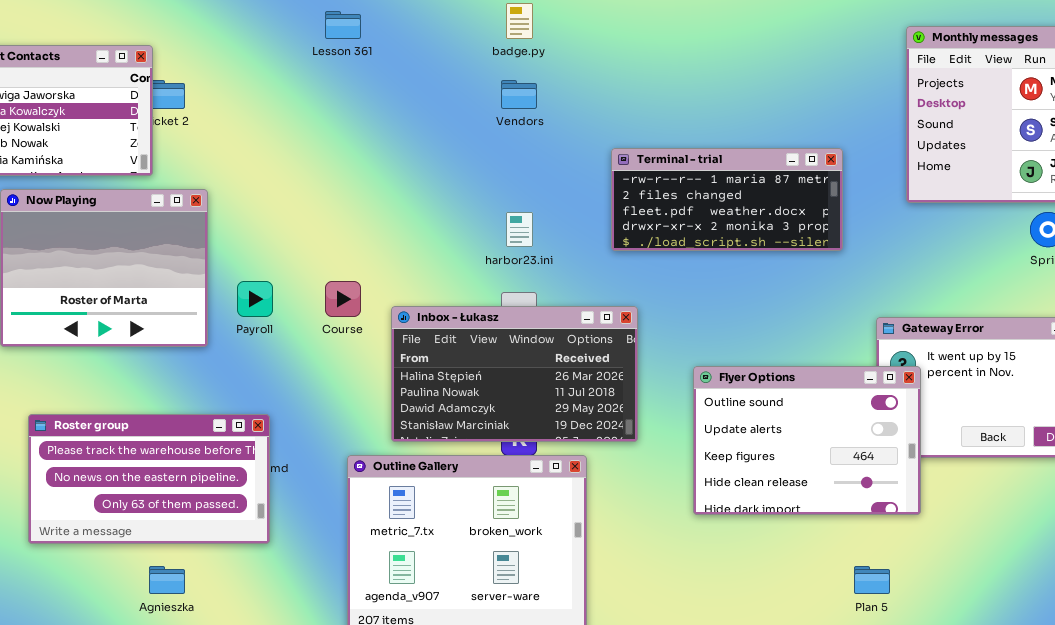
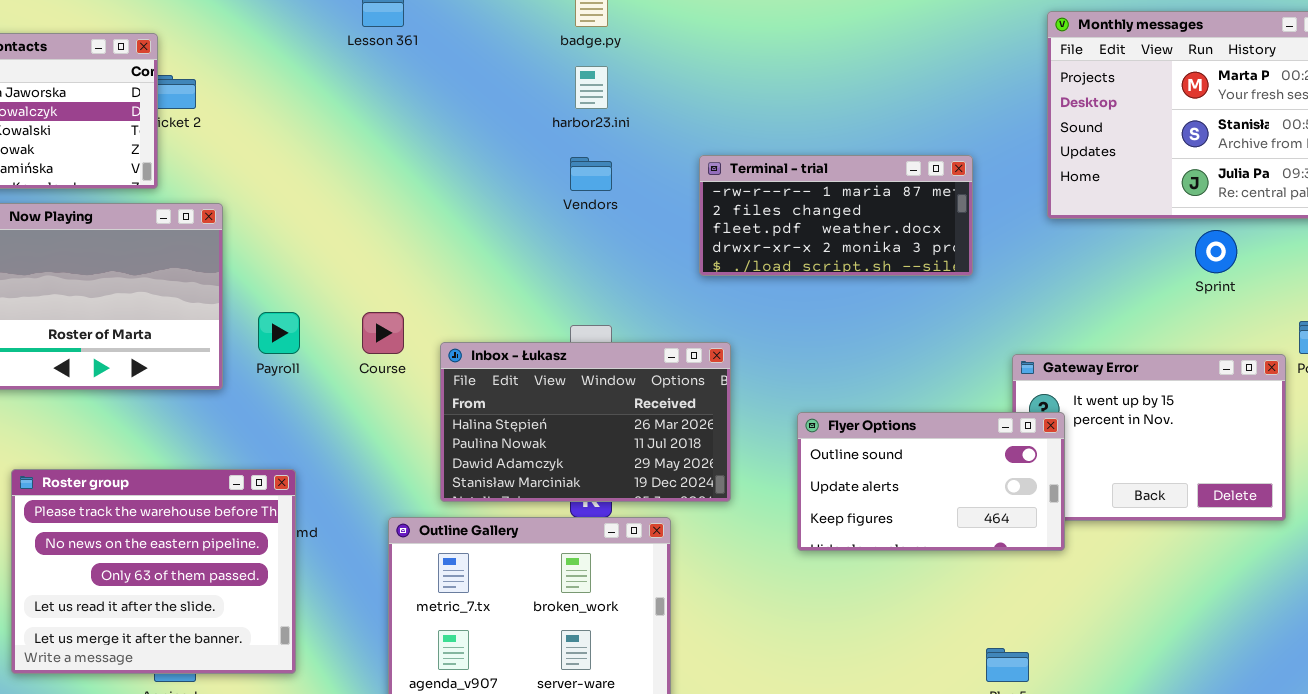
Vendors: [501,80,537,109] -> [570,157,612,191], moved
harbor23.ini: [506,212,533,247] -> [575,66,608,109], moved
Flyer Options: [693,366,921,515] -> [797,412,1065,551], resized
Roster group: [28,414,270,544] -> [11,469,296,674], resized

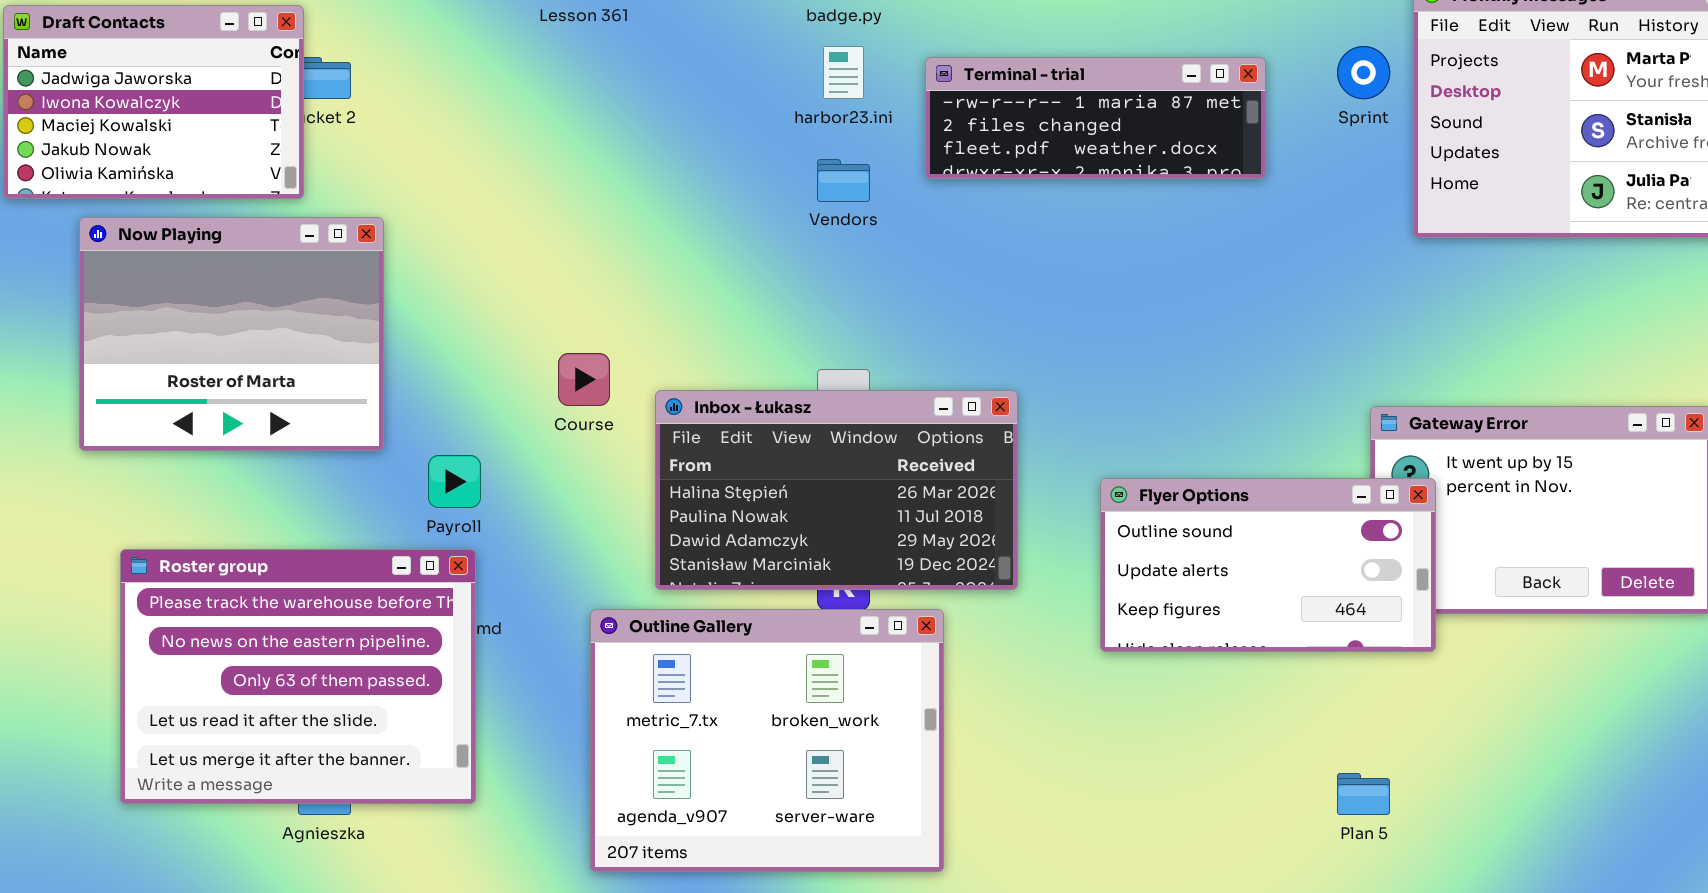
Terminal - trial: [699,155,973,276] -> [925,57,1266,179], moved, resized
Sprint: [1195,230,1237,273] -> [1337,46,1390,99], moved
Payroll: [258,312,300,354] -> [428,455,481,508], moved

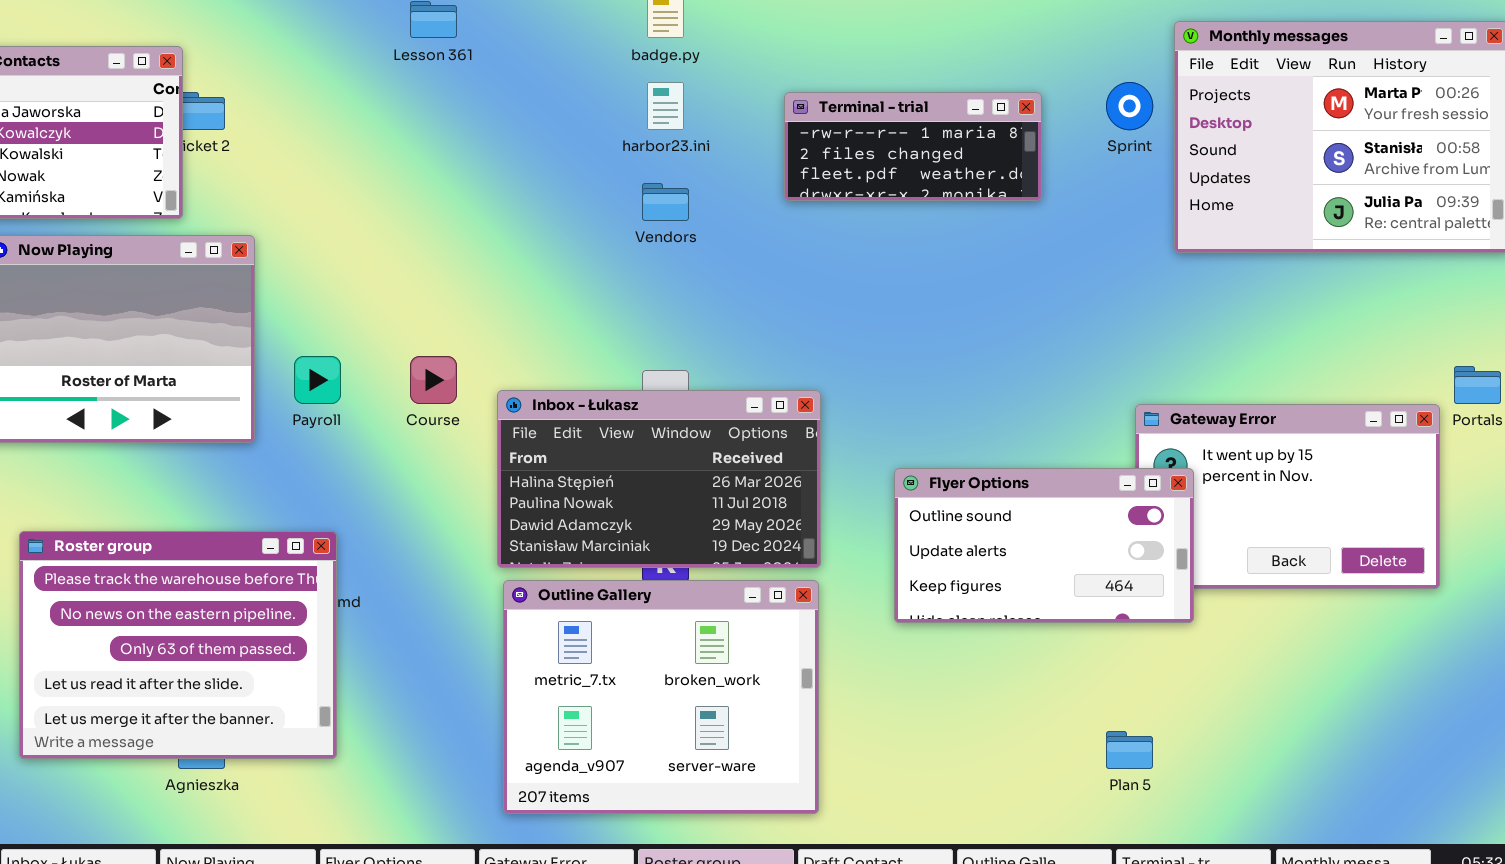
Terminal - trial: [925,57,1266,179] -> [784,92,1042,201], resized
Payroll: [428,455,481,508] -> [294,356,341,404], moved
Outline Gallery: [590,609,944,872] -> [503,580,819,814], moved

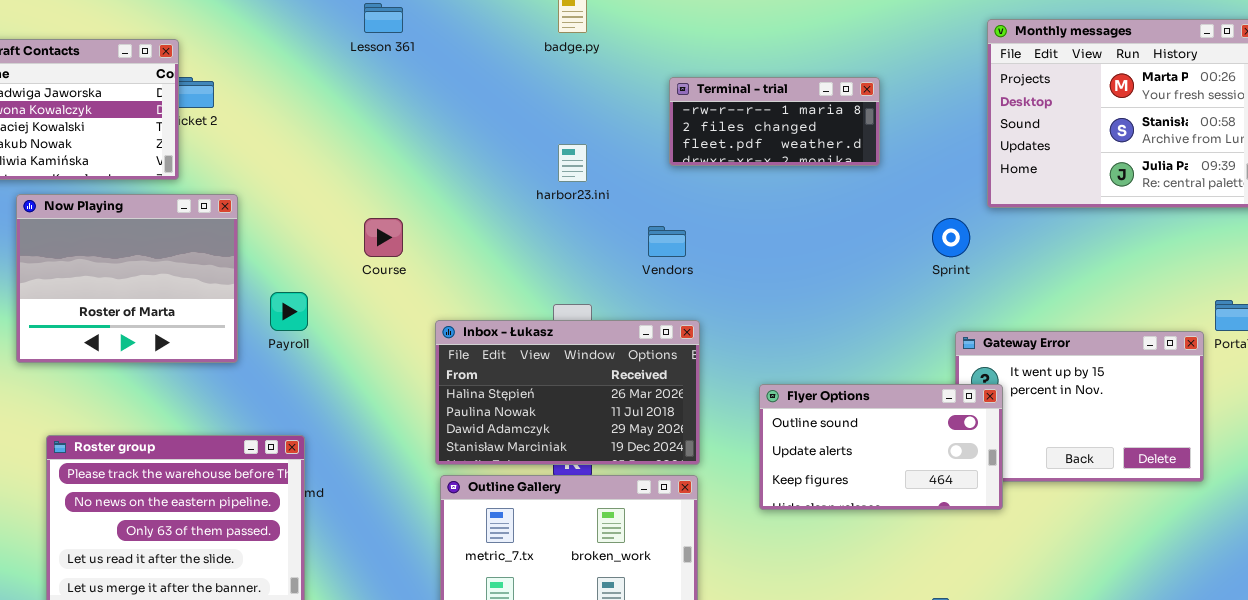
harbor23.ini: [647,82,684,130] -> [558,144,587,182], moved
Sprint: [1106,82,1153,130] -> [932,218,970,257], moved
Vendors: [642,183,689,221] -> [648,226,686,257], moved
Course: [410,356,457,404] -> [364,218,403,257], moved

